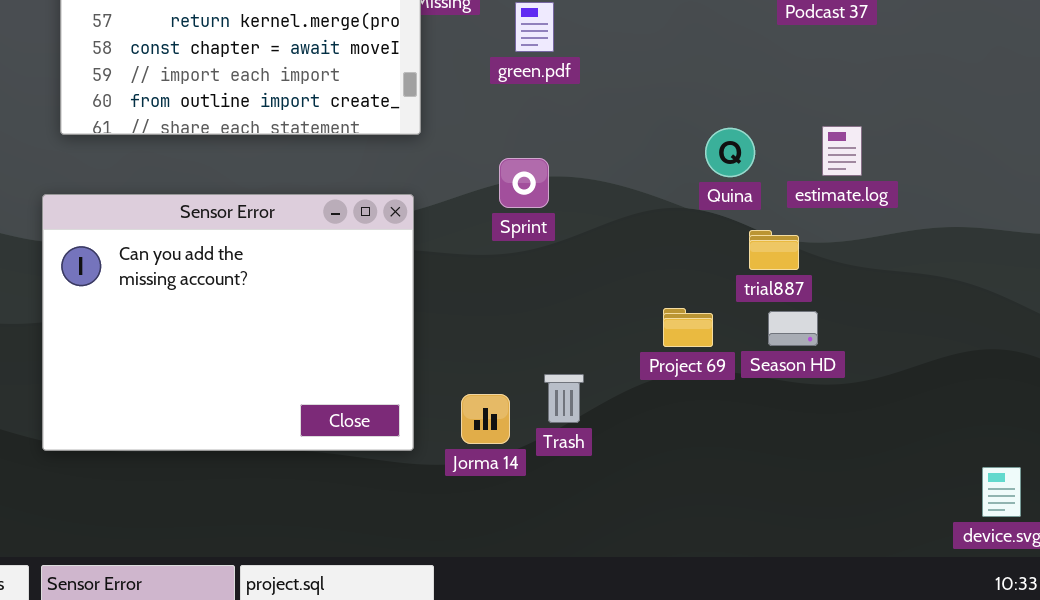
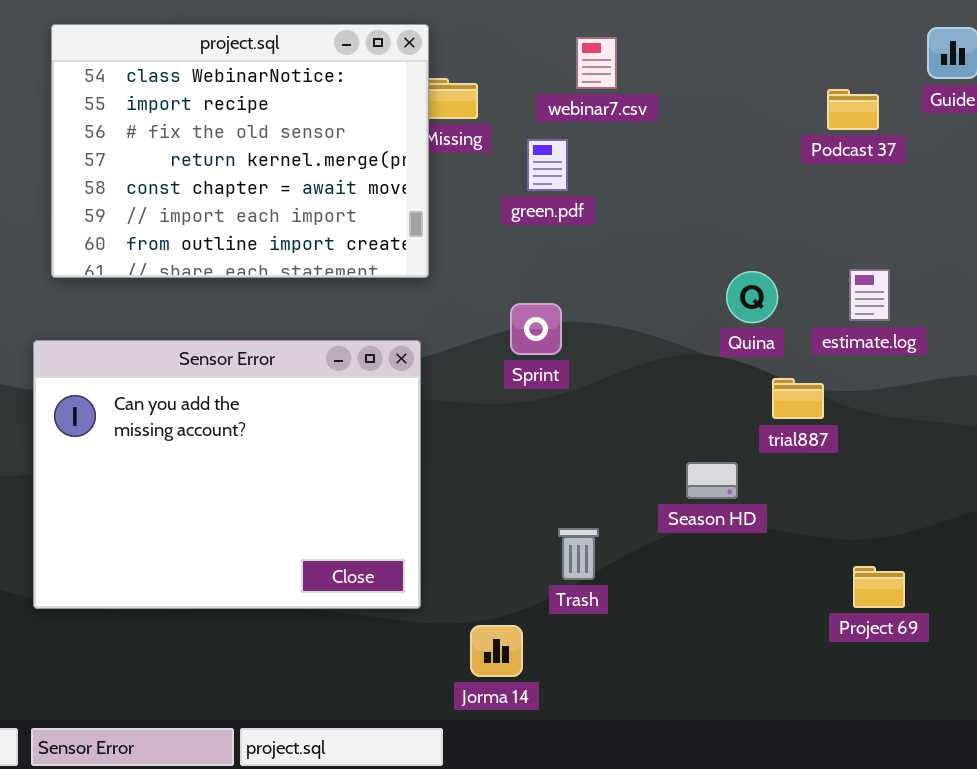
Project 69: [663,308,713,347] -> [853,566,905,608], moved
Season HD: [768,311,818,346] -> [686,462,738,499], moved
Jorma 14: [461,394,510,444] -> [470,625,523,677], moved

